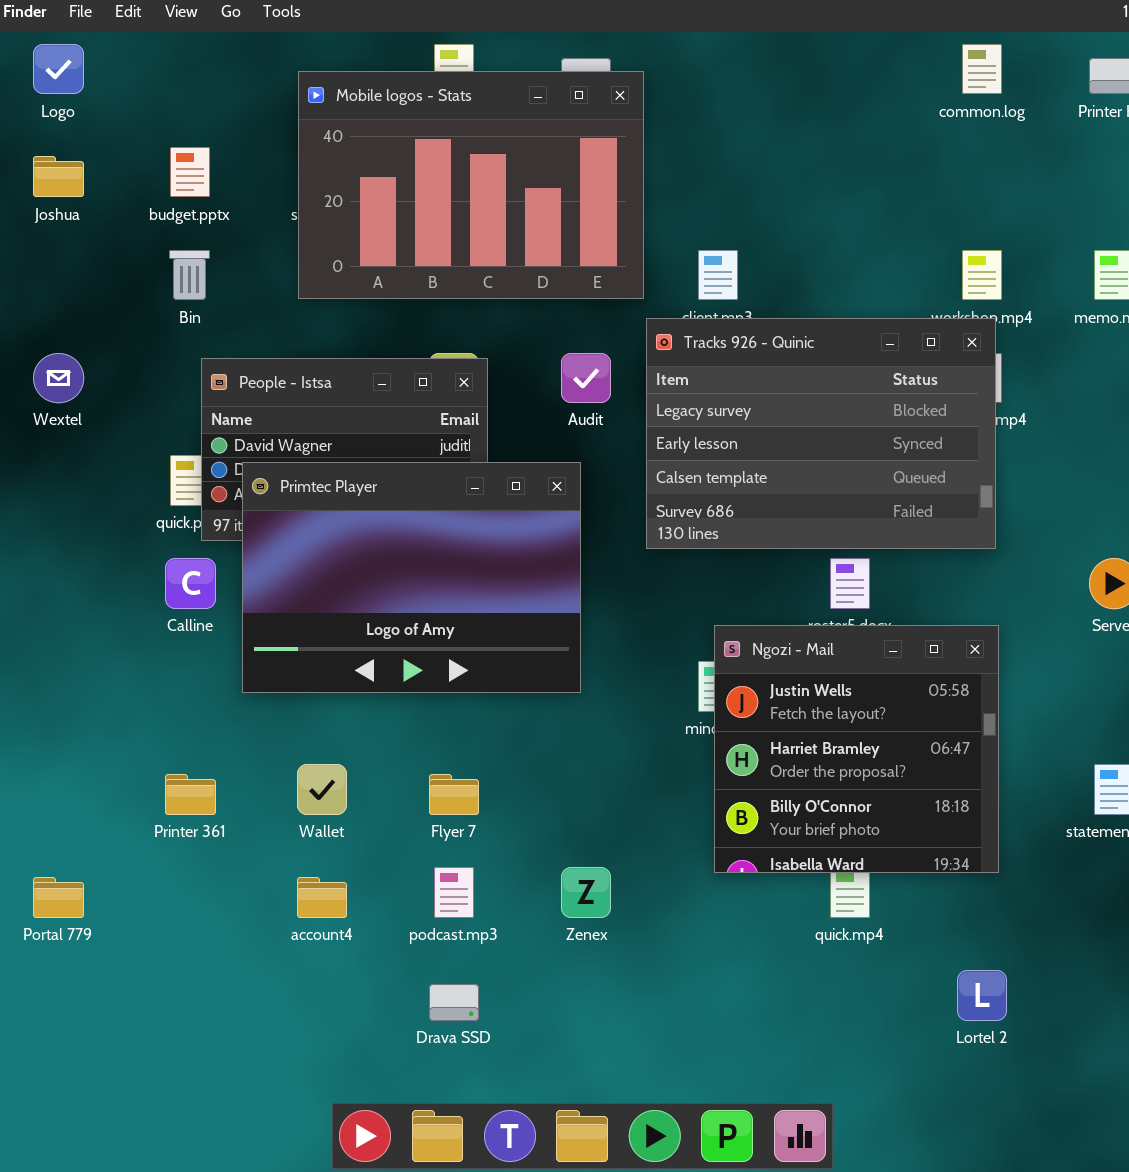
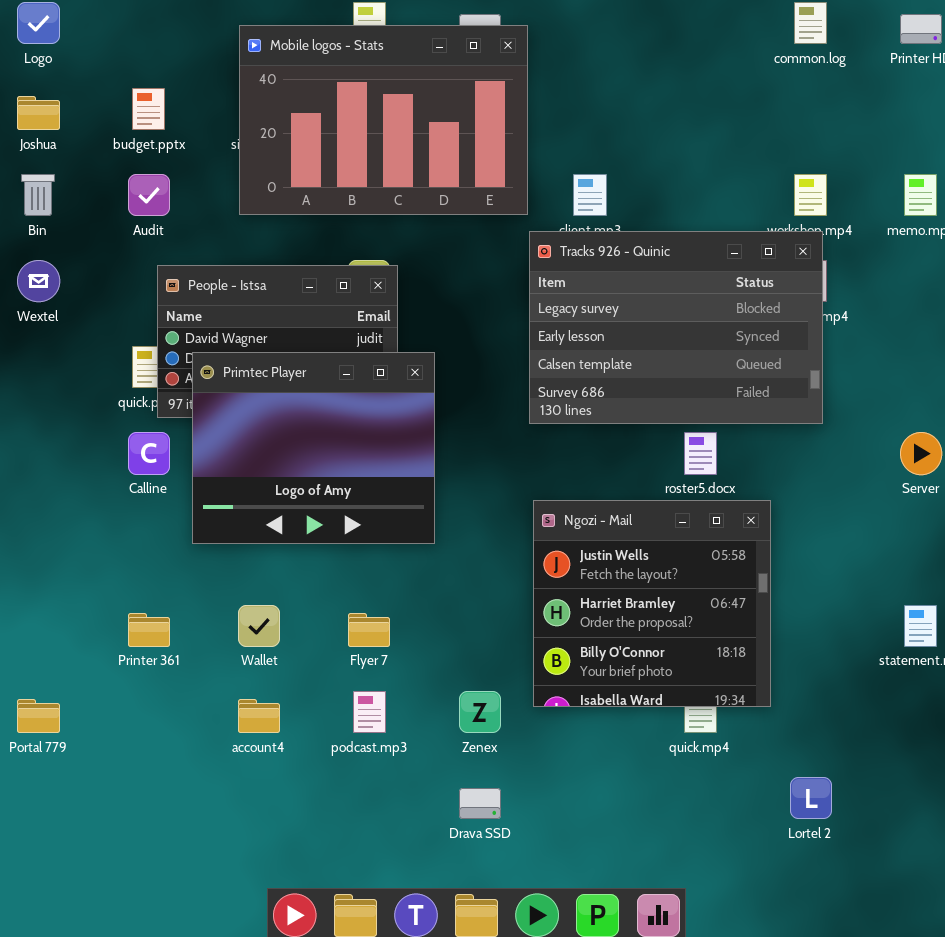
Bin: [169,250,210,300] -> [21,174,55,216], moved
Audit: [561,353,611,403] -> [128,174,170,216], moved
Primtec Player: [242,462,581,693] -> [192,352,435,544], resized
Ngozi - Mail: [714,625,999,873] -> [533,500,771,707], moved
Drava SSD: [429,984,479,1021] -> [459,788,501,819], moved

